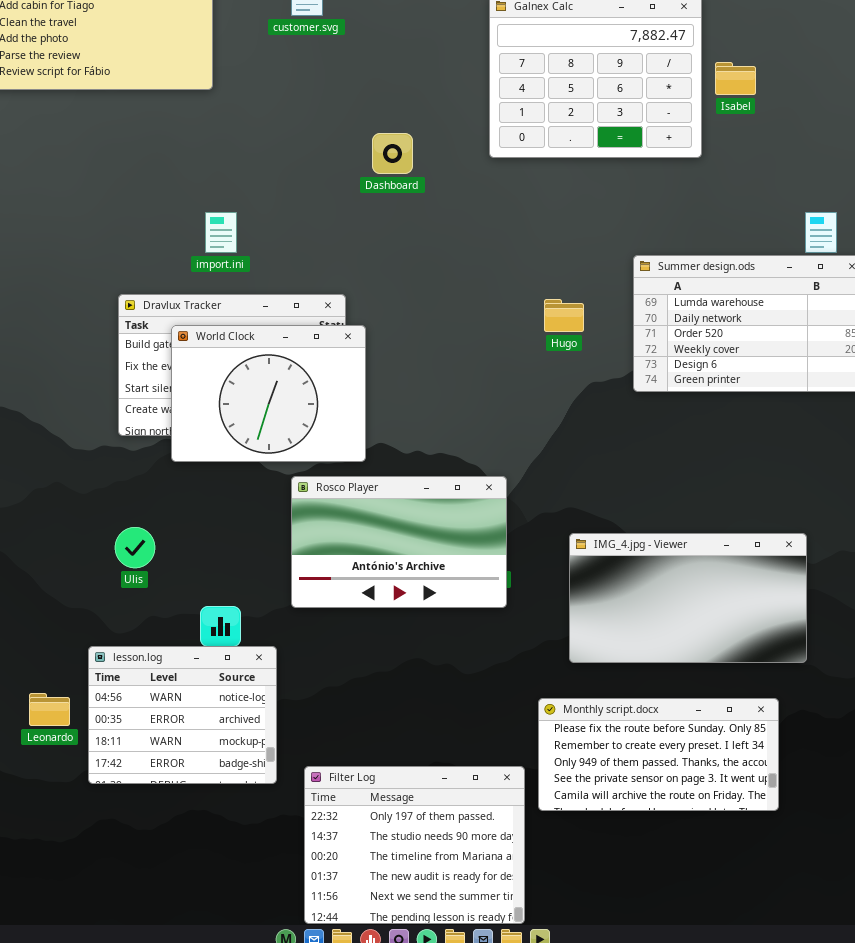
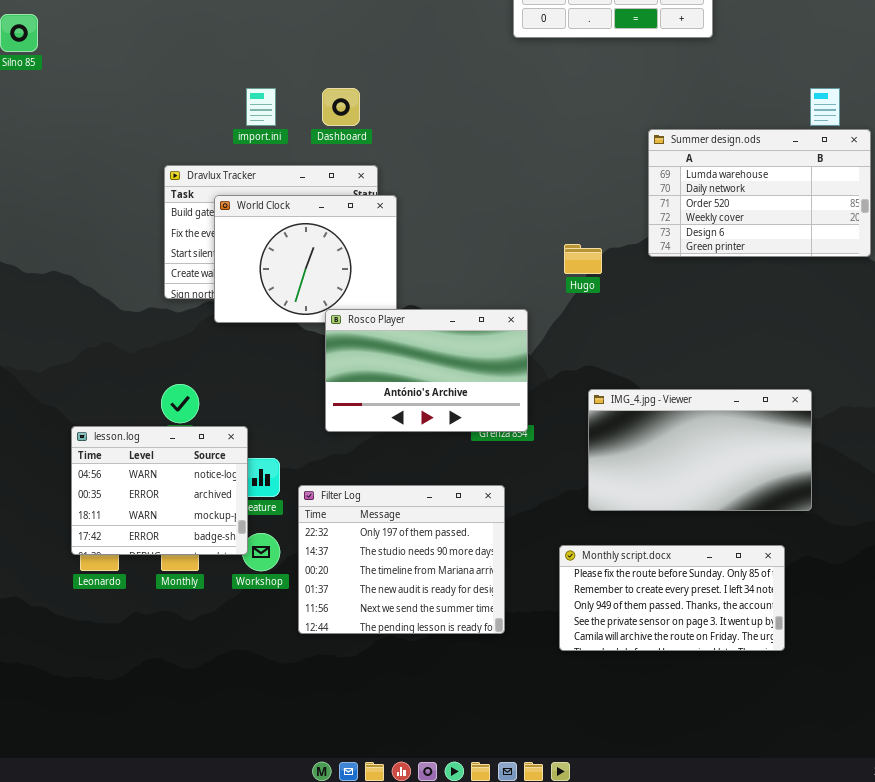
Dashboard: [372,133,413,174] -> [322,88,360,126], moved
Hugo: [544,299,584,332] -> [564,244,602,274], moved
Rosco Player: [291,476,507,608] -> [325,309,528,432], moved
lesson.log: [88,646,277,784] -> [71,426,248,555], moved
Filter Log: [304,766,525,924] -> [298,485,505,634], moved

